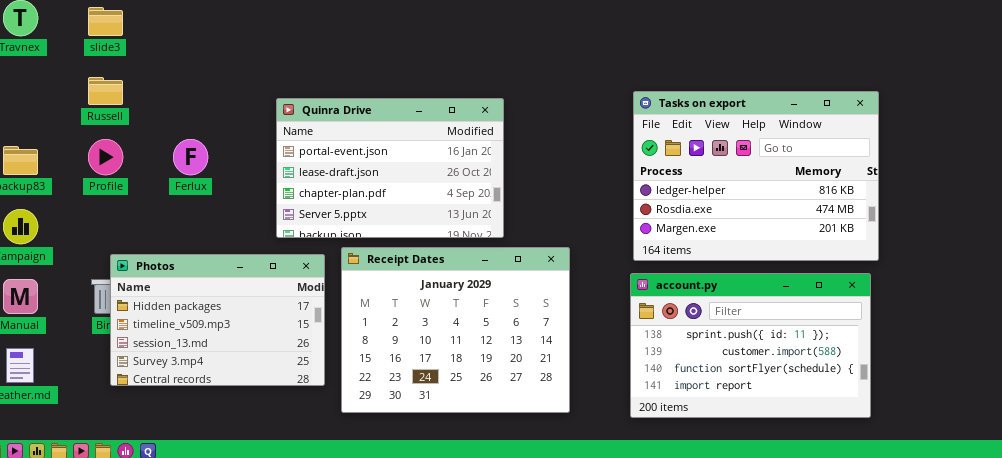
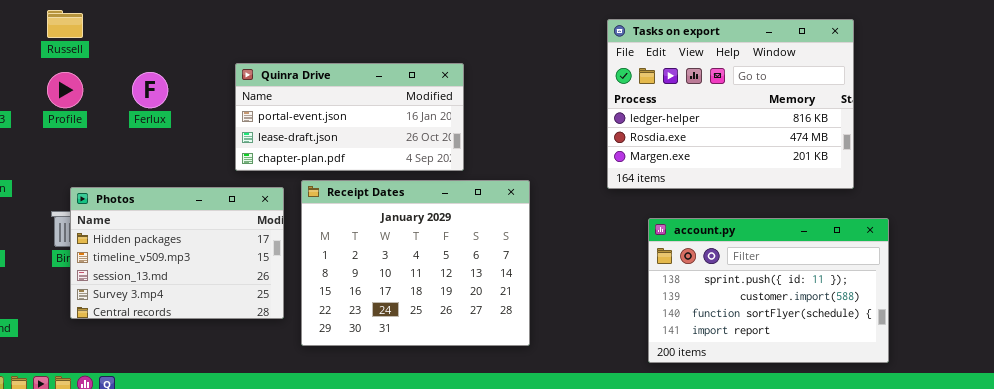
Tasks on export: [633,91,879,261] -> [607,19,854,189], moved
Quinra Drive: [276,98,504,238] -> [235,63,464,171], resized
account.py: [630,273,871,418] -> [648,218,889,363], moved

